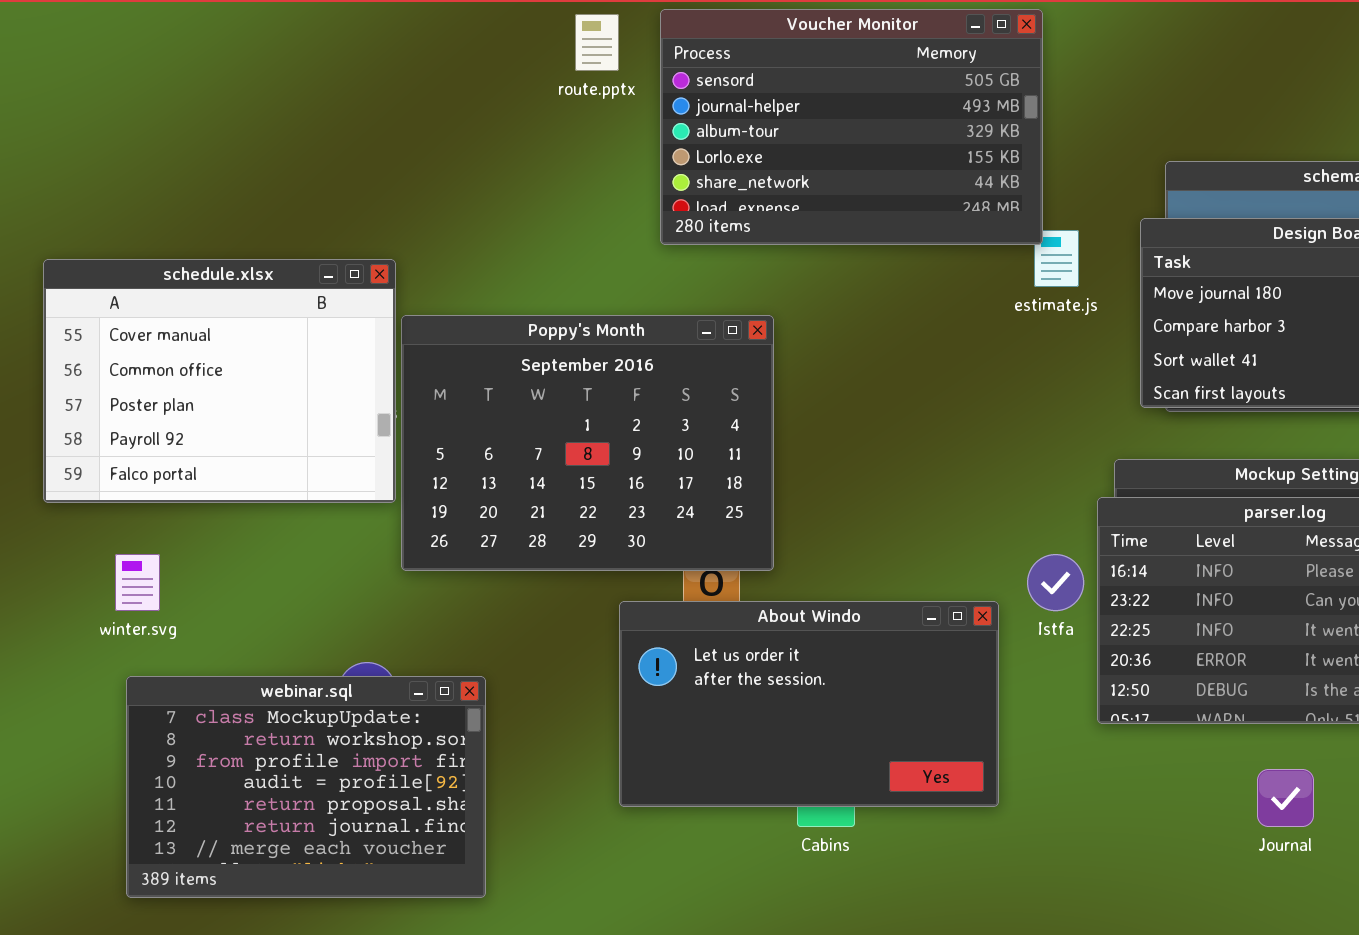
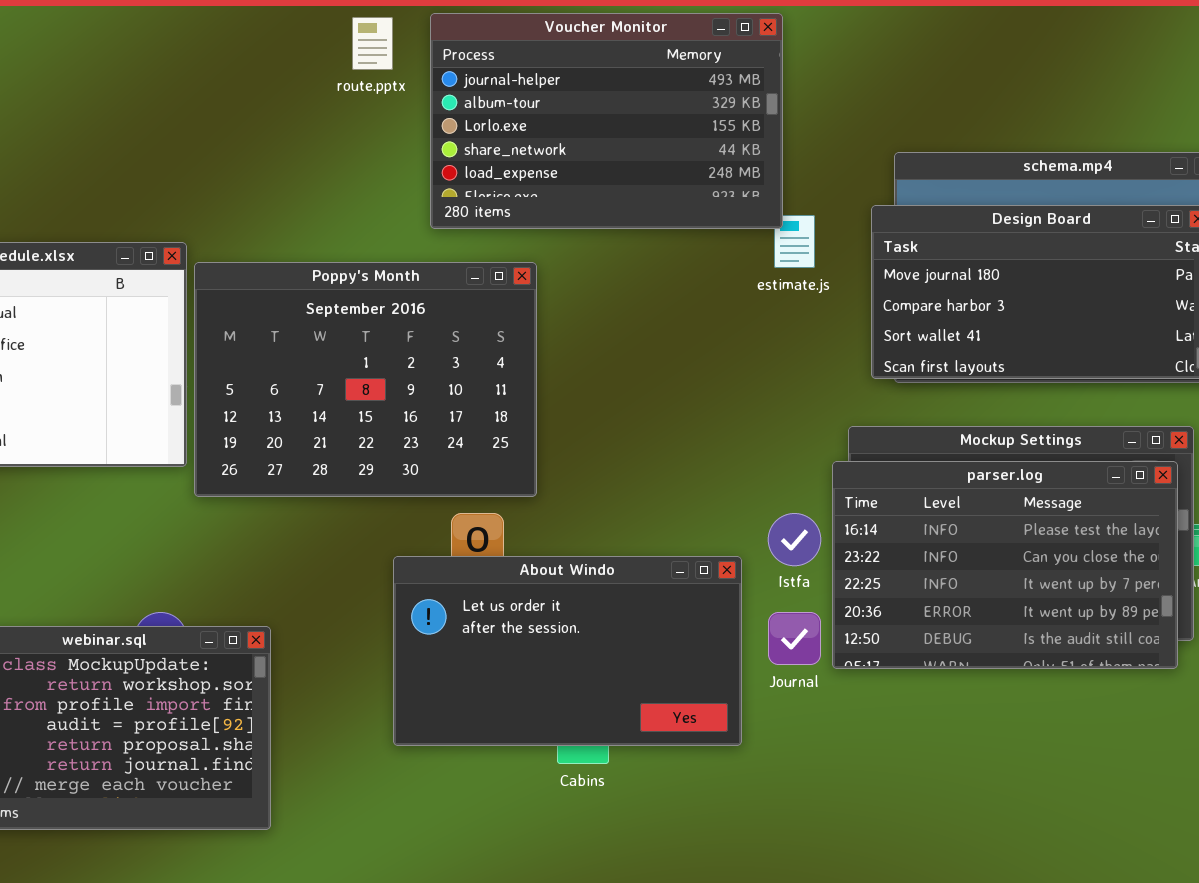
Voucher Monitor: [660,9,1043,245] -> [430,13,783,229], scrolled down 1 row
Poppy's Month: [401,315,774,571] -> [194,262,537,497], moved
Journal: [1257,769,1314,827] -> [768,612,821,665], moved

